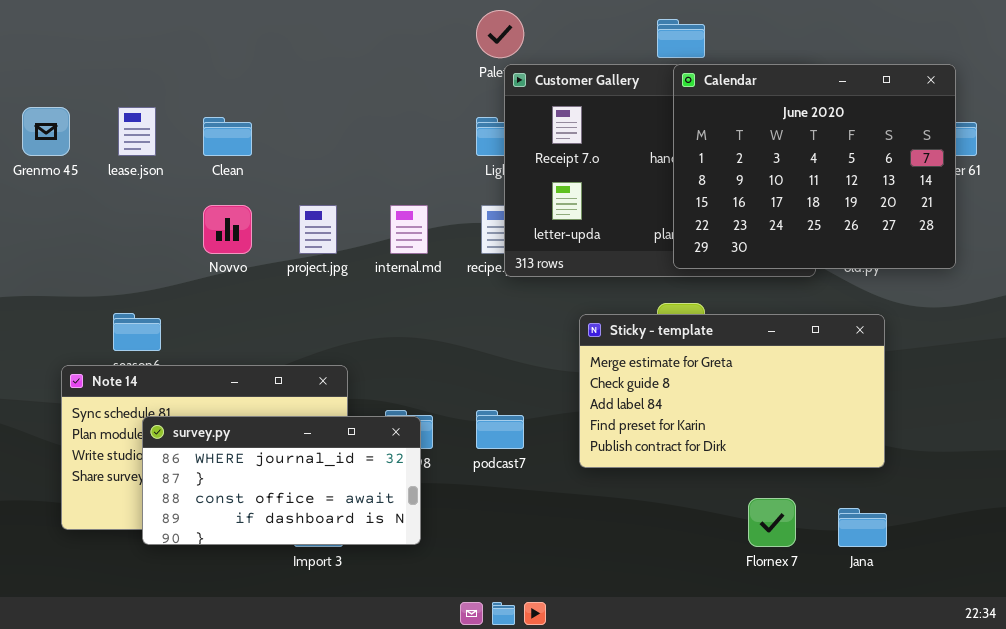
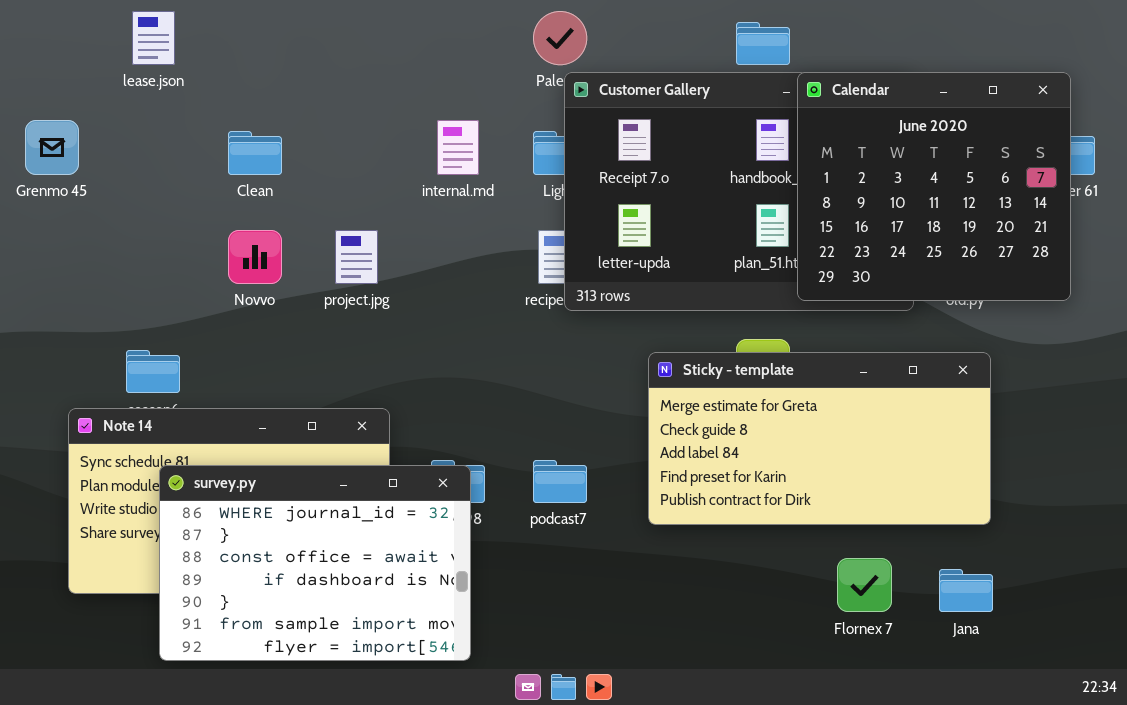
Calendar: [673,64,956,269] -> [797,72,1071,301], resized
lease.json: [118,107,156,156] -> [132,11,175,65], moved
internal.md: [390,205,428,254] -> [437,120,479,175], moved
survey.py: [142,416,421,545] -> [159,465,471,661], resized

